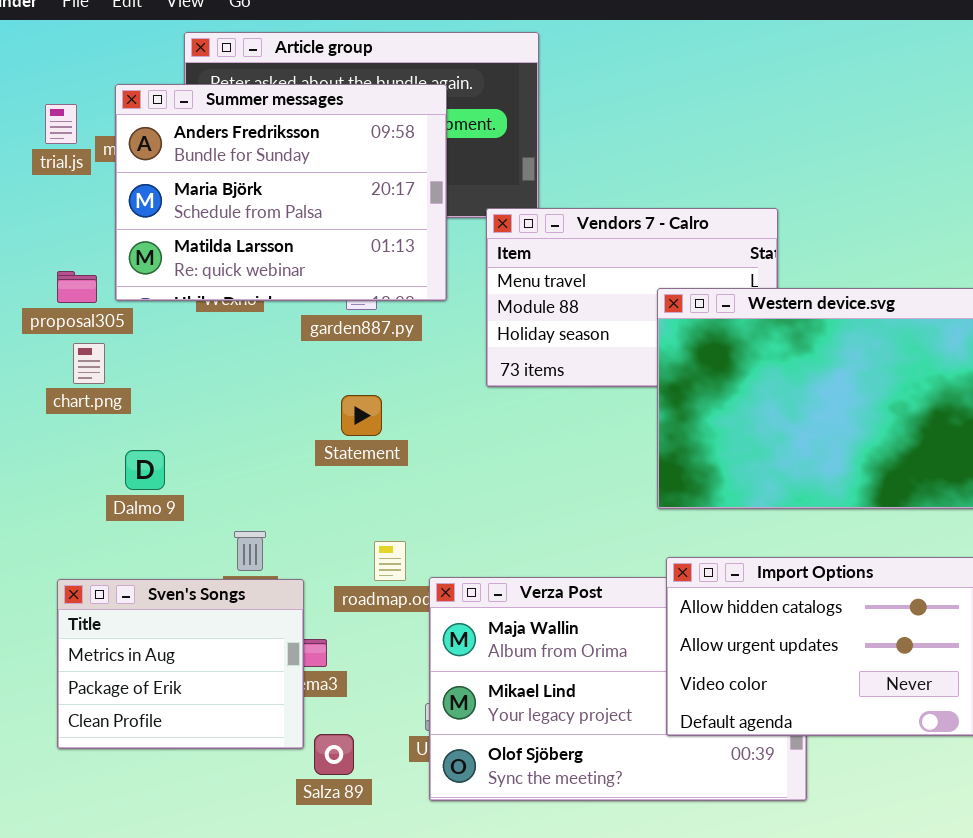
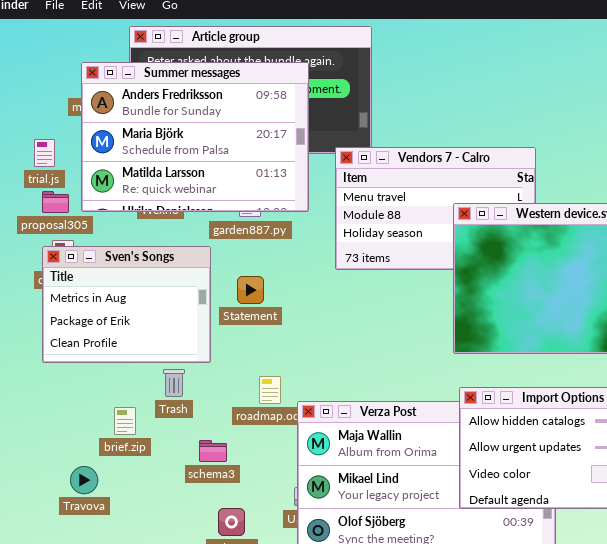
trial.js: [45,104,77,144] -> [34,139,55,167], moved
Sven's Songs: [57,579,304,749] -> [42,246,211,363], moved

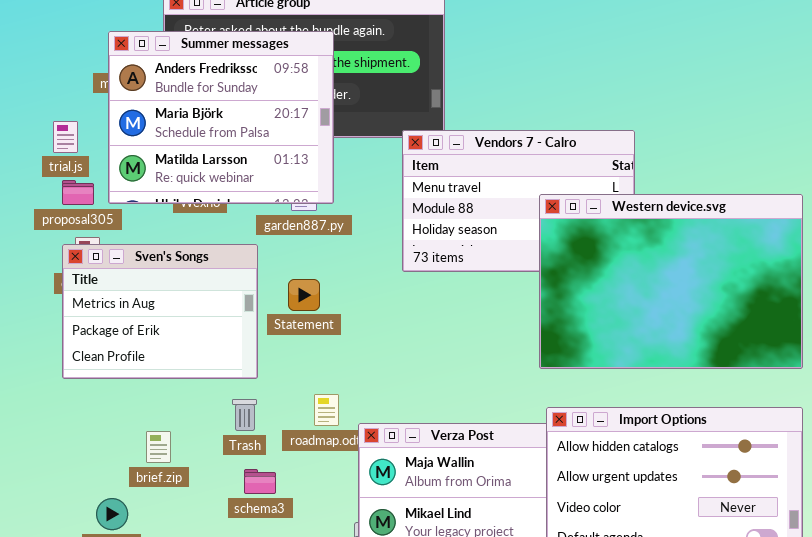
Summer messages: [81,62,309,212] -> [108,31,334,204], resized
Trash: [163,369,185,397] -> [232,399,257,431], moved

